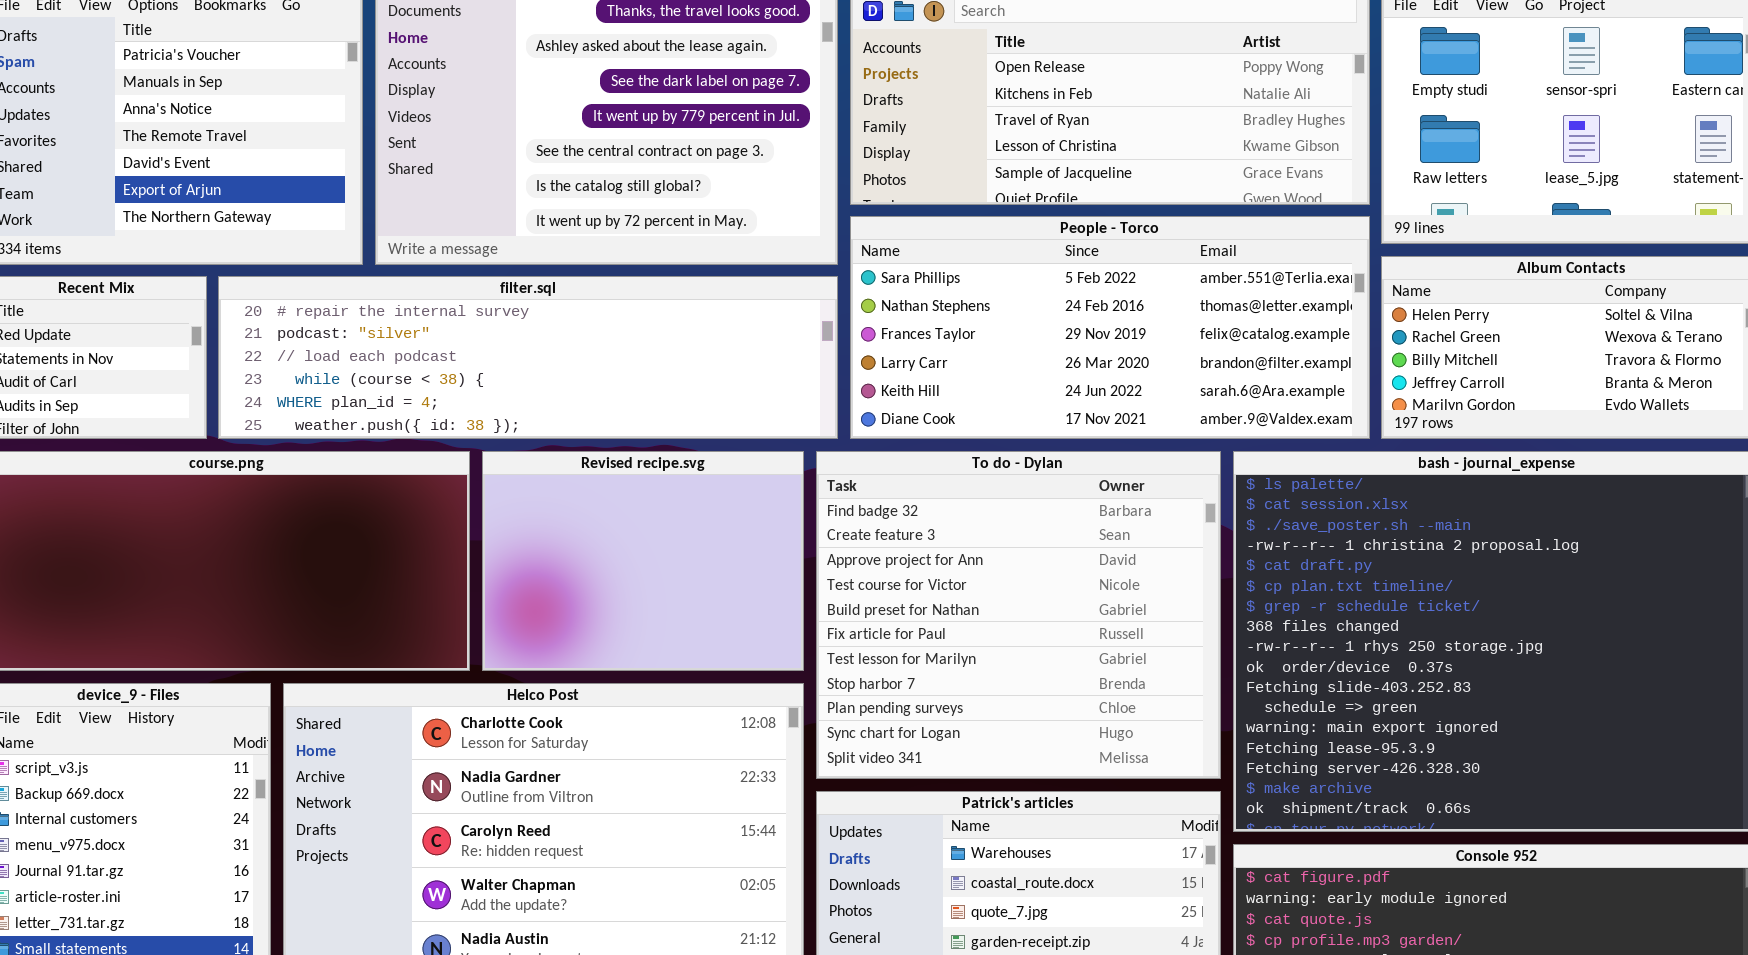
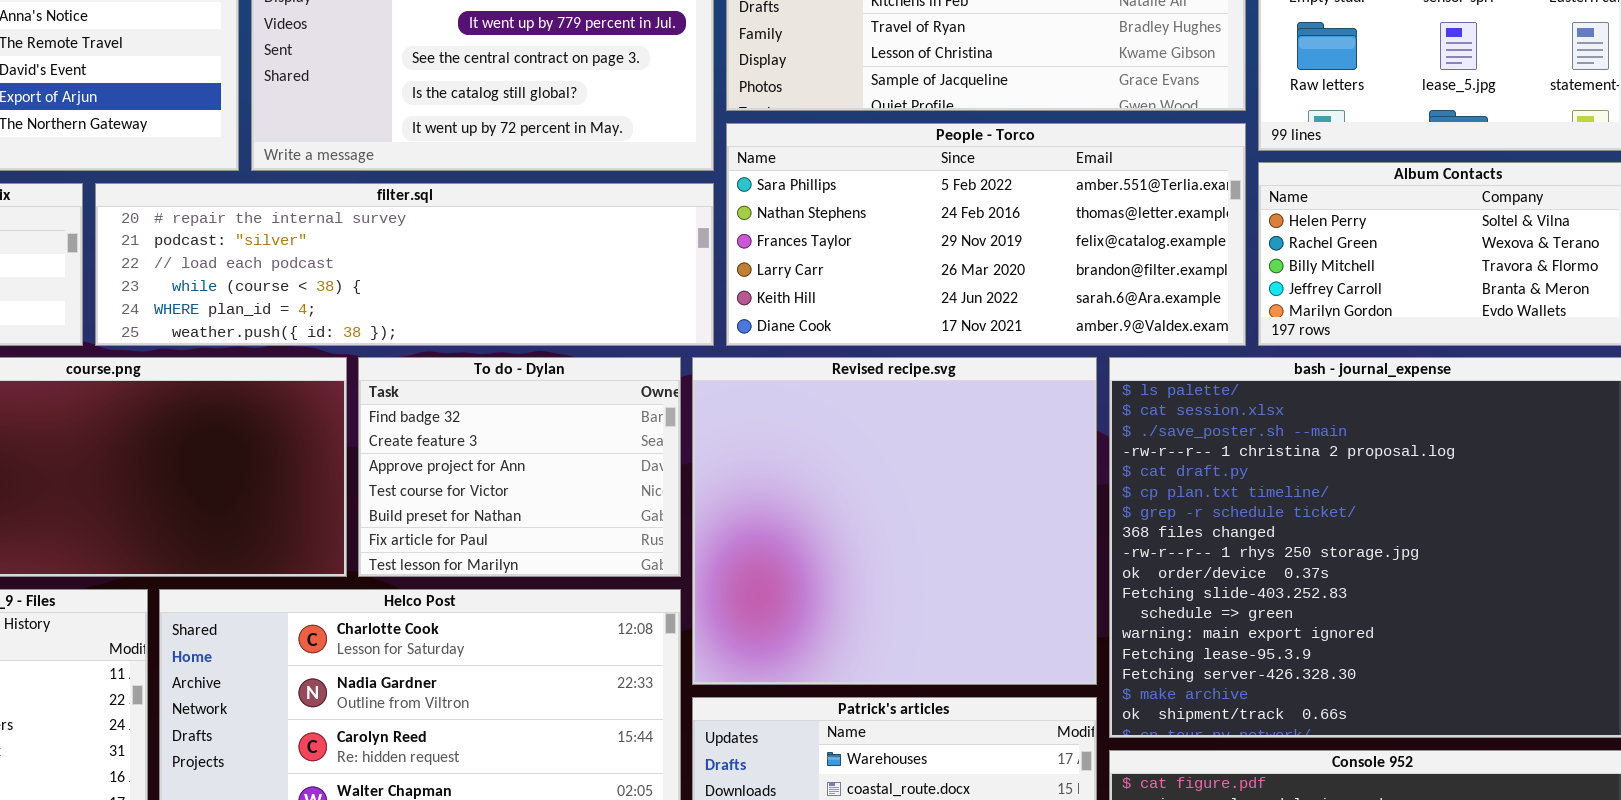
Revised recipe.svg: [482,451,804,671] -> [692,357,1097,685], moved, resized
To do - Dylan: [816,451,1221,779] -> [358,357,681,577], moved, resized

